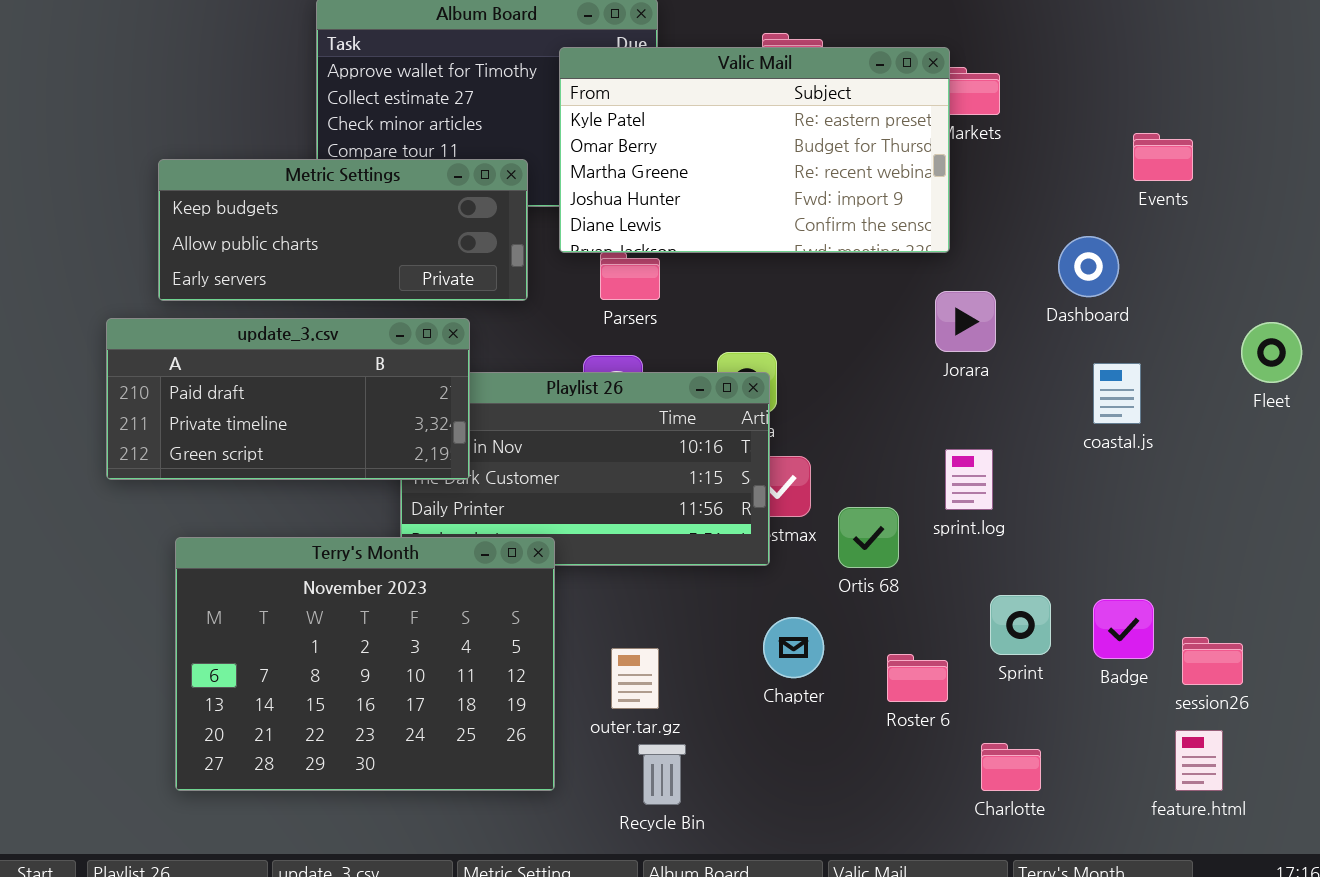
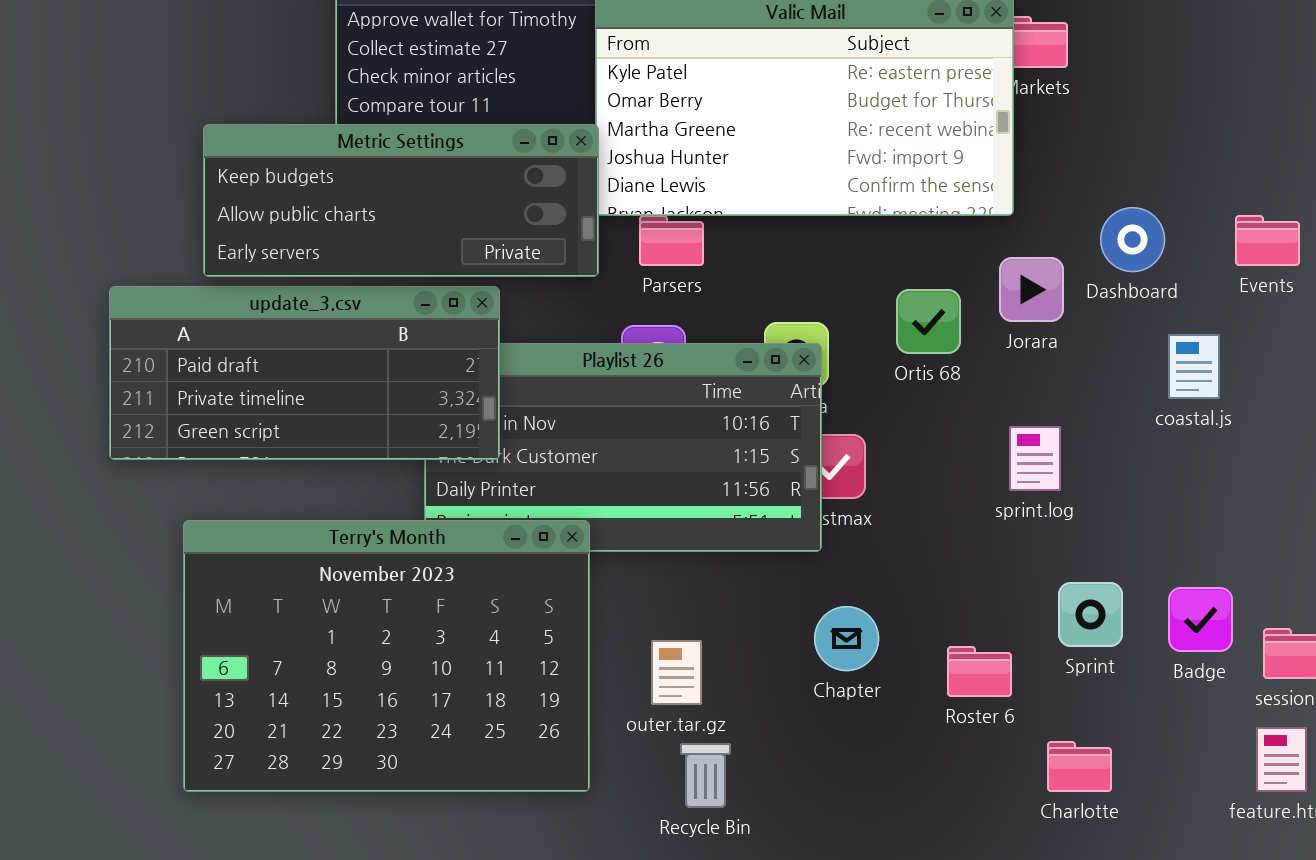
Events: [1133,133,1193,181] -> [1235,215,1300,266], moved
Metric Settings: [158,159,528,301] -> [203,124,599,277], moved
Dashboard: [1058,236,1119,297] -> [1100,207,1165,272], moved
Ortis 68: [838,507,899,568] -> [896,289,961,354], moved

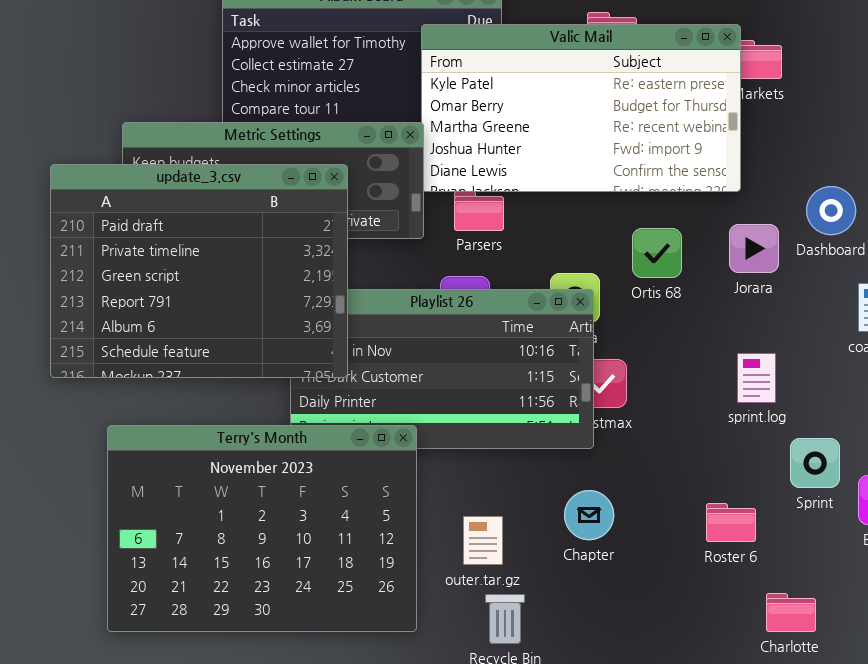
update_3.csv: [109,286,500,460] -> [50,164,348,378], resized
Ortis 68: [896,289,961,354] -> [632,228,682,278], moved
Sprint: [1058,582,1123,647] -> [790,438,840,488], moved
Chapter: [814,606,879,671] -> [564,490,614,540], moved
Roster 6: [947,646,1012,697] -> [706,503,756,542], moved

